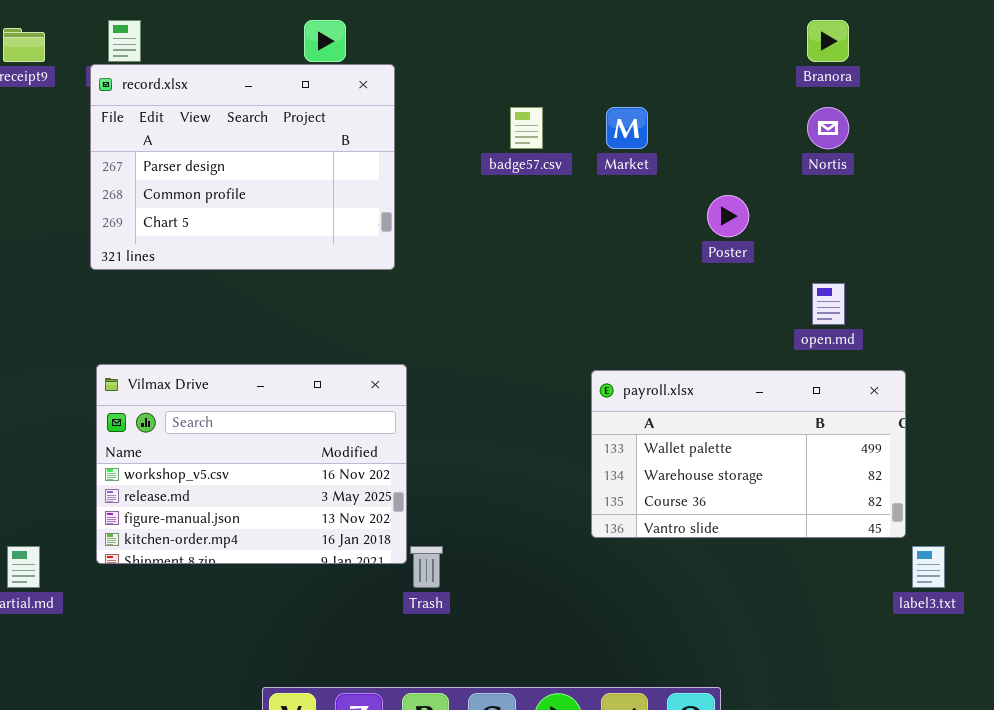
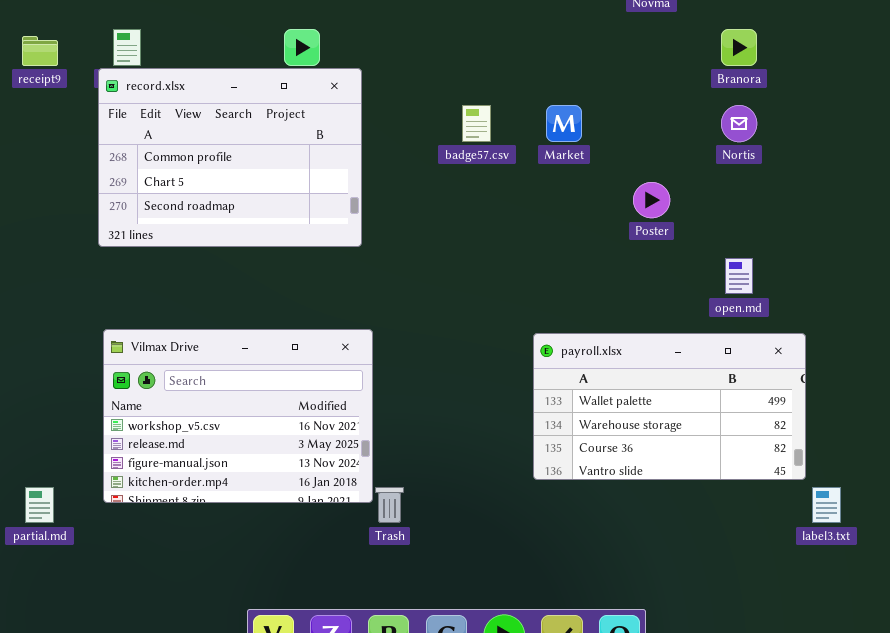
record.xlsx: [90,64,395,270] -> [98,68,362,247], scrolled down 1 row

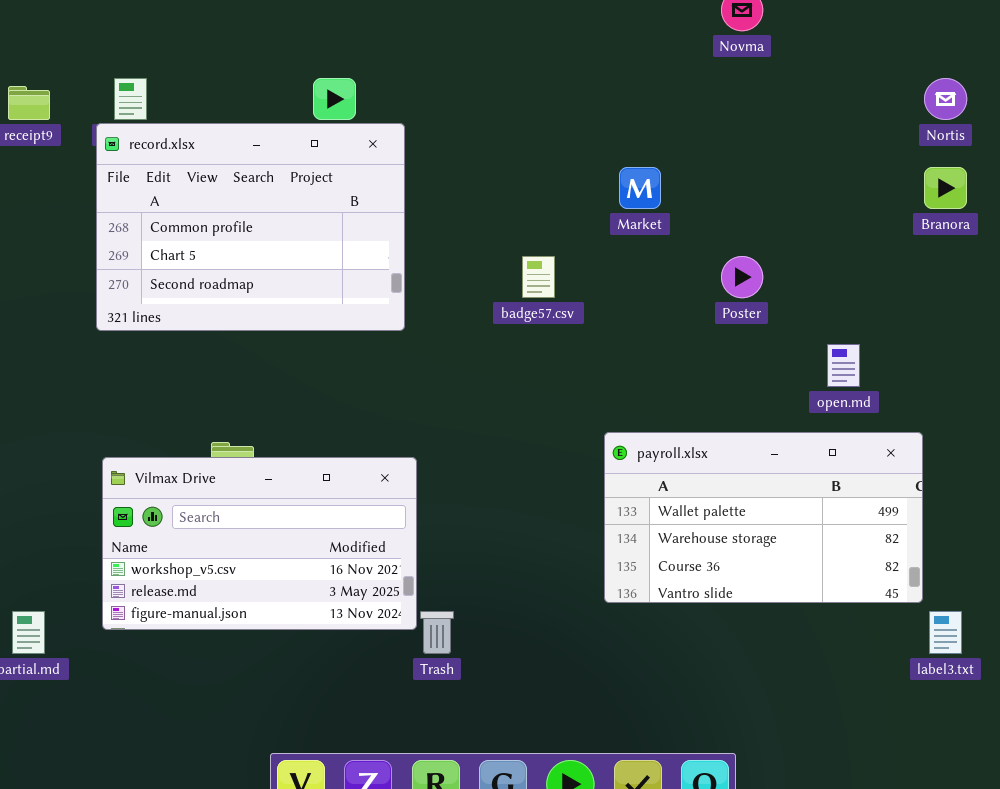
Branora: [721,29,757,66] -> [924,167,967,209], moved
badge57.csv: [462,105,491,142] -> [522,256,555,298], moved
Nortis: [721,105,757,142] -> [924,78,967,120], moved
Vilmax Drive: [103,329,373,503] -> [102,457,417,630], resized

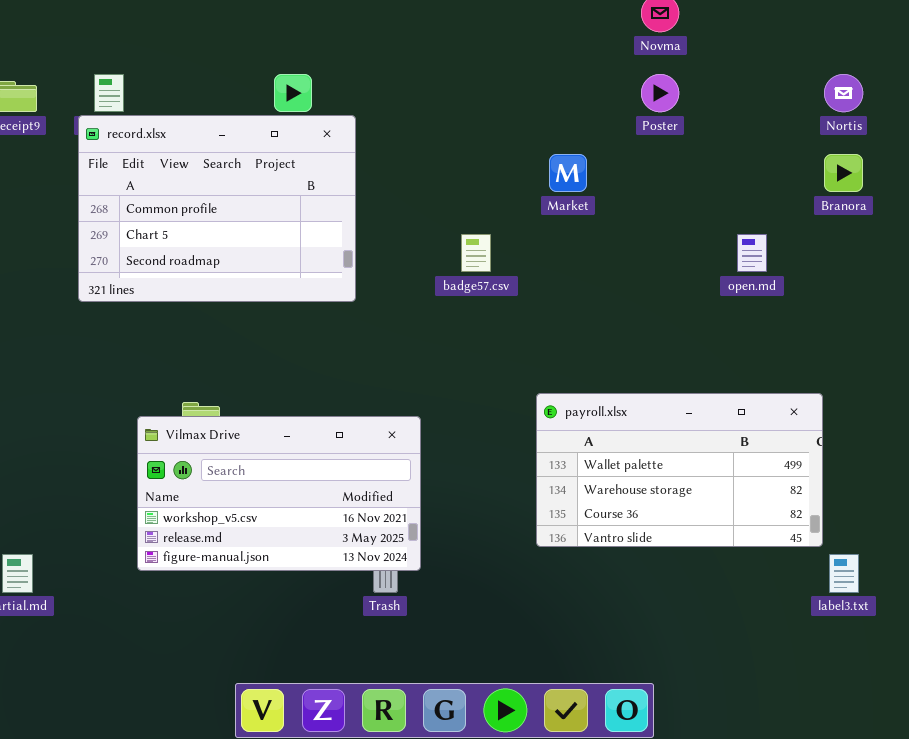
Poster: [721,256,763,298] -> [641,74,679,112], moved
open.md: [827,344,860,387] -> [737,234,767,272], moved
Vilmax Drive: [102,457,417,630] -> [137,416,421,571], moved

